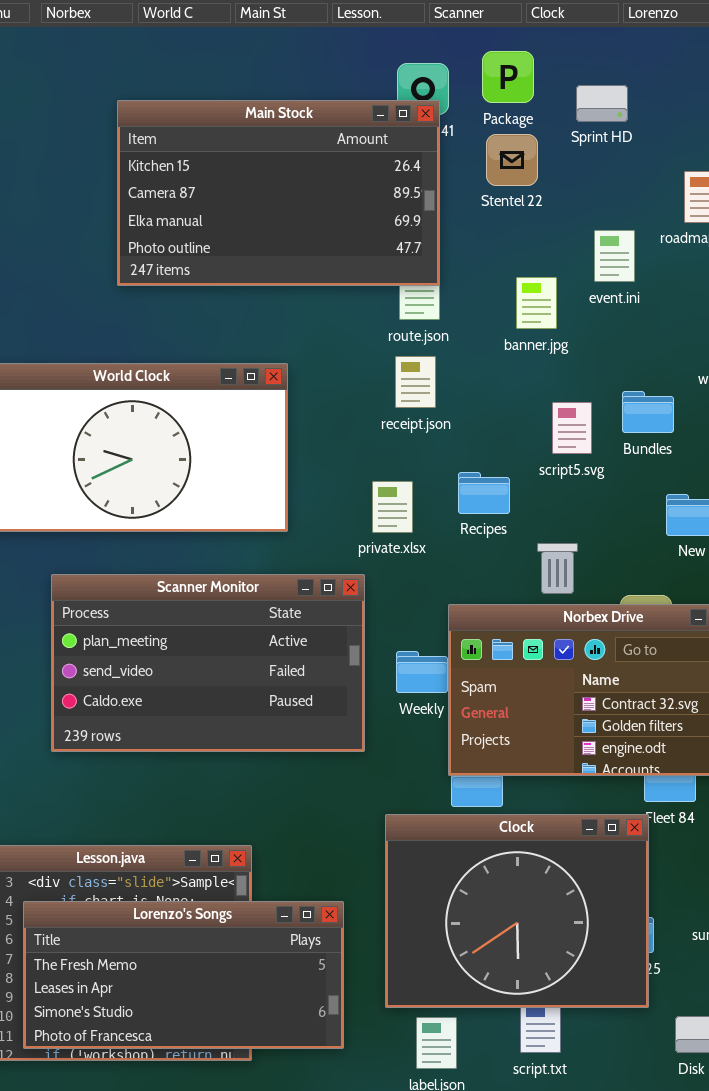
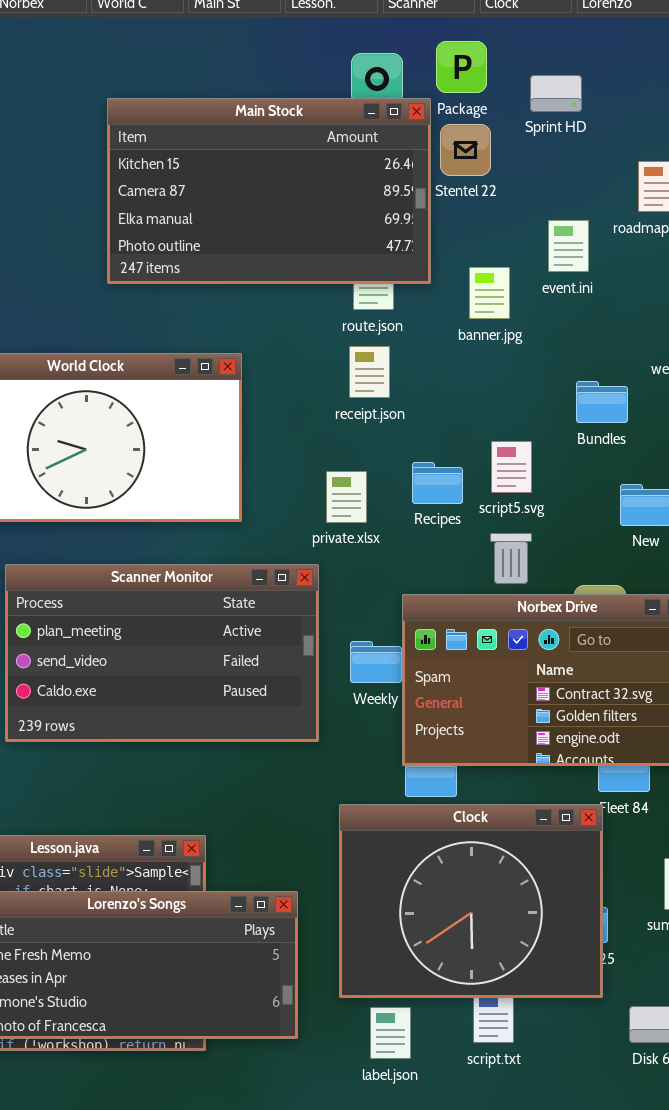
Main Stock: [117,100,440,286] -> [107,98,431,284], moved
script5.svg: [552,402,592,454] -> [491,441,532,493], moved

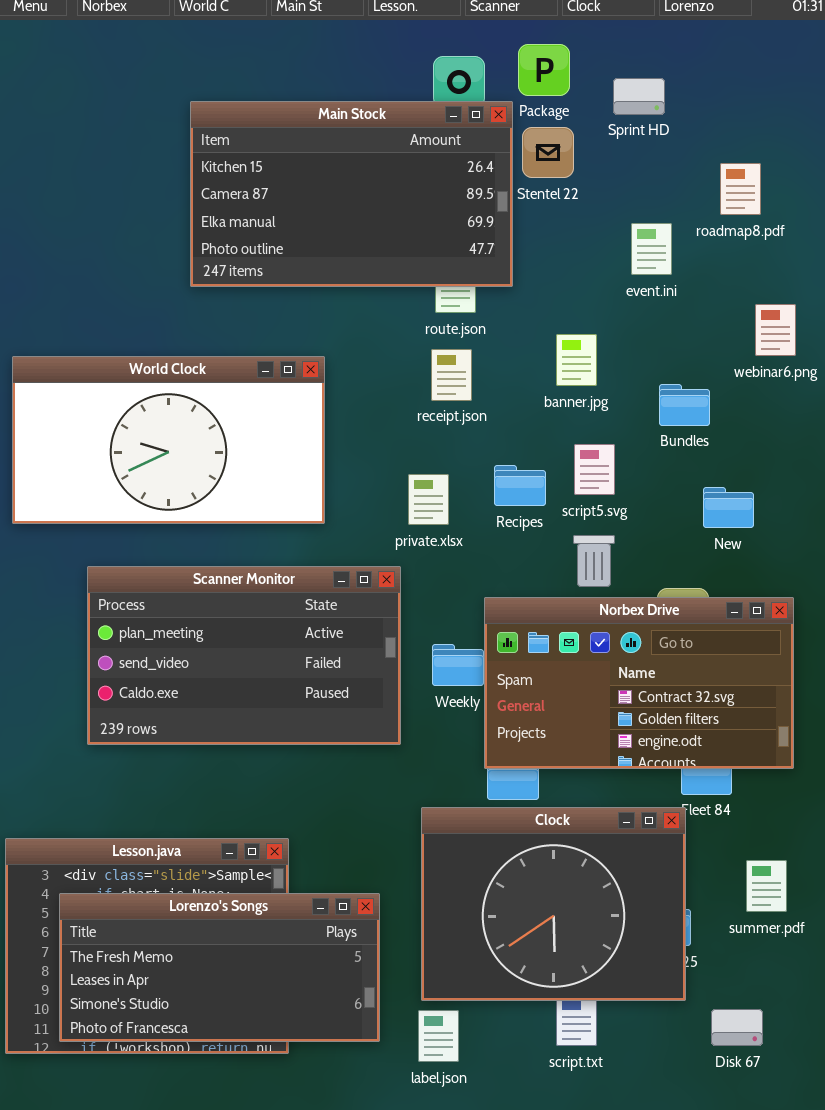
banner.jpg: [469,267,510,319] -> [556,334,597,386], moved
label.json: [370,1007,411,1059] -> [418,1010,459,1062], moved

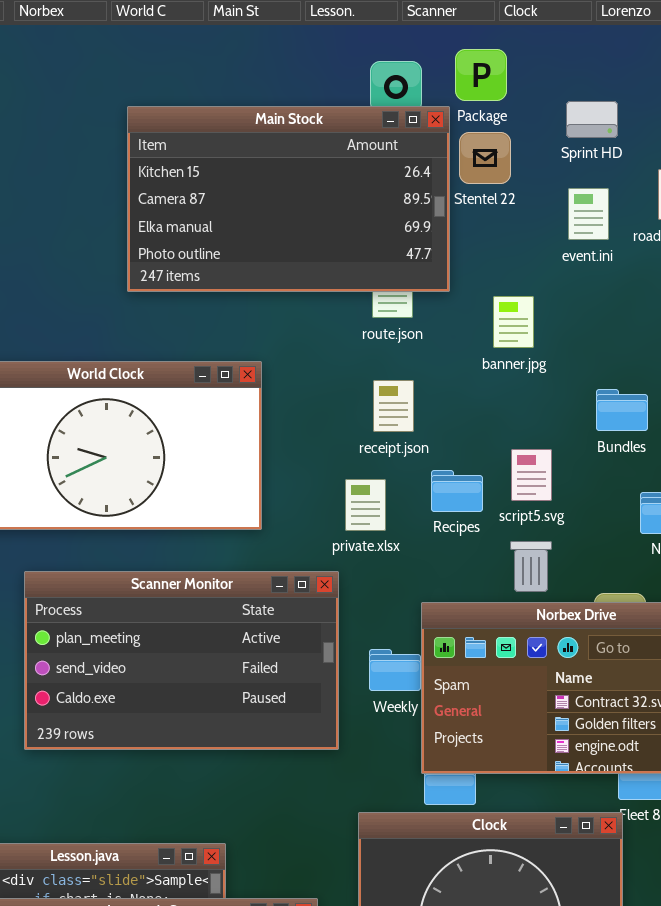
Sprint HD: [613,78,665,115] -> [566,101,618,138], moved
event.ini: [631,223,672,275] -> [568,188,609,240], moved
banner.jpg: [556,334,597,386] -> [493,296,534,348], moved
receipt.json: [431,349,472,401] -> [373,380,414,432], moved

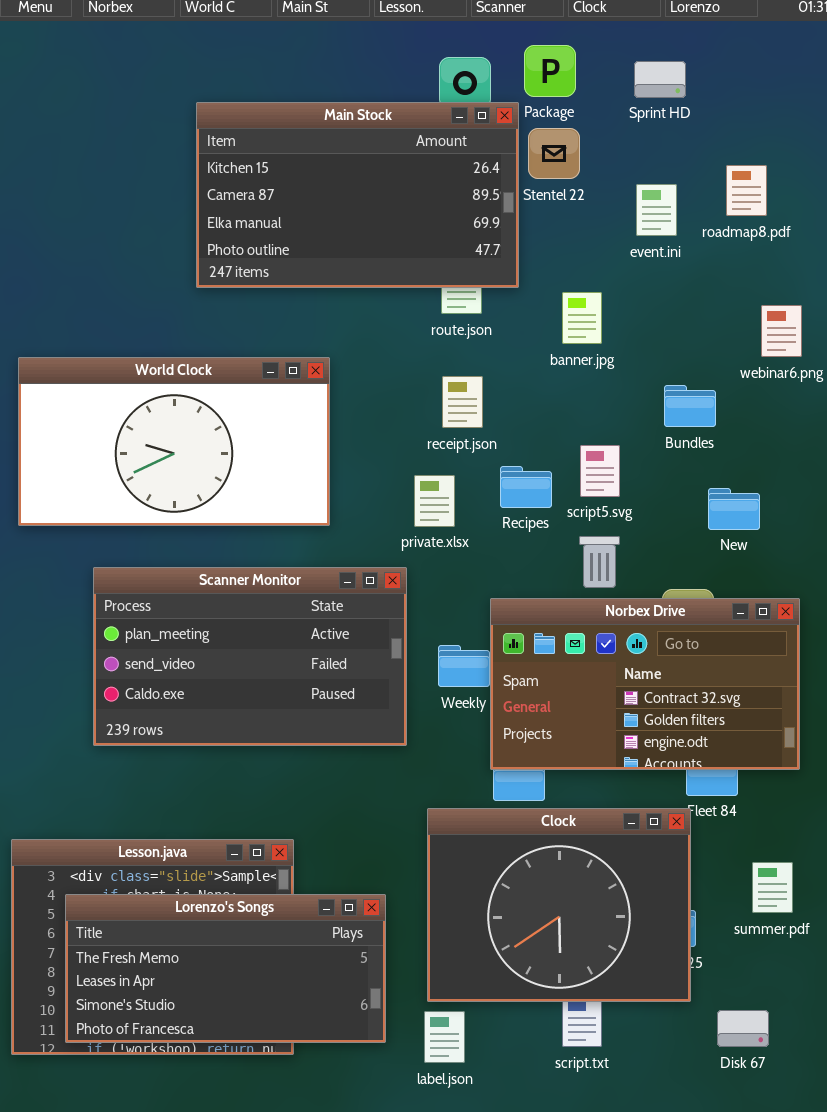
Sprint HD: [566,101,618,138] -> [634,61,686,98], moved

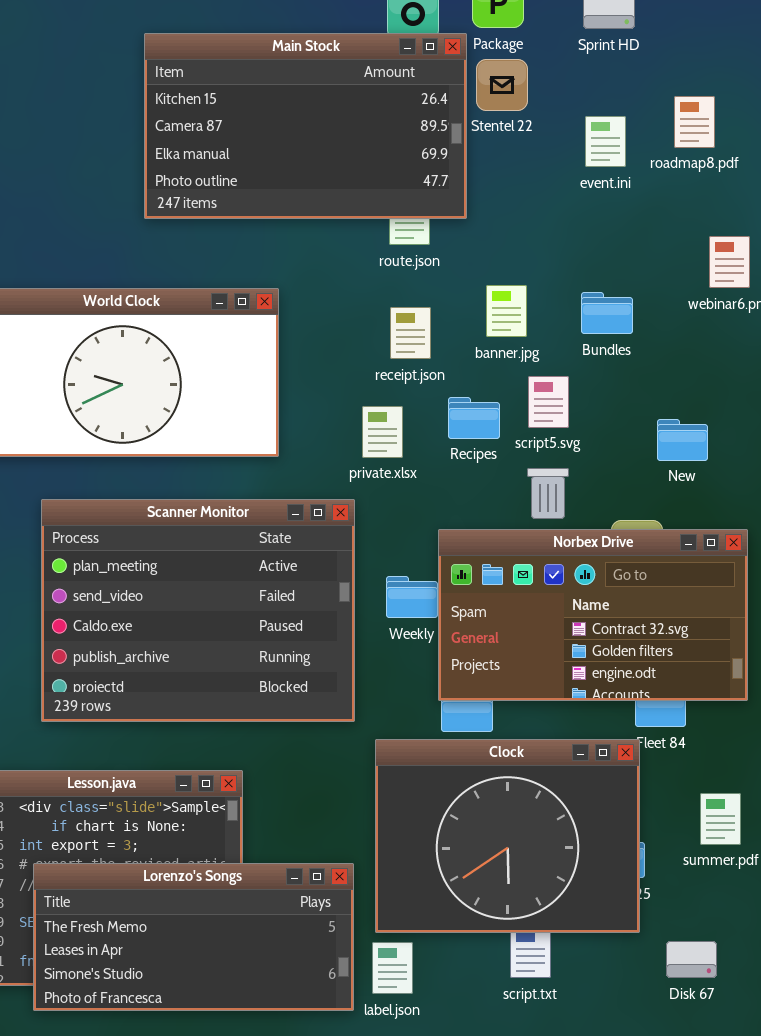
banner.jpg: [562,292,602,344] -> [486,285,527,337], moved
Bundles: [664,385,716,427] -> [581,292,633,334], moved
Scanner Monitor: [93,567,407,746] -> [41,499,355,722], resized
Lorenzo's Songs: [65,894,386,1043] -> [33,863,354,1011], moved

